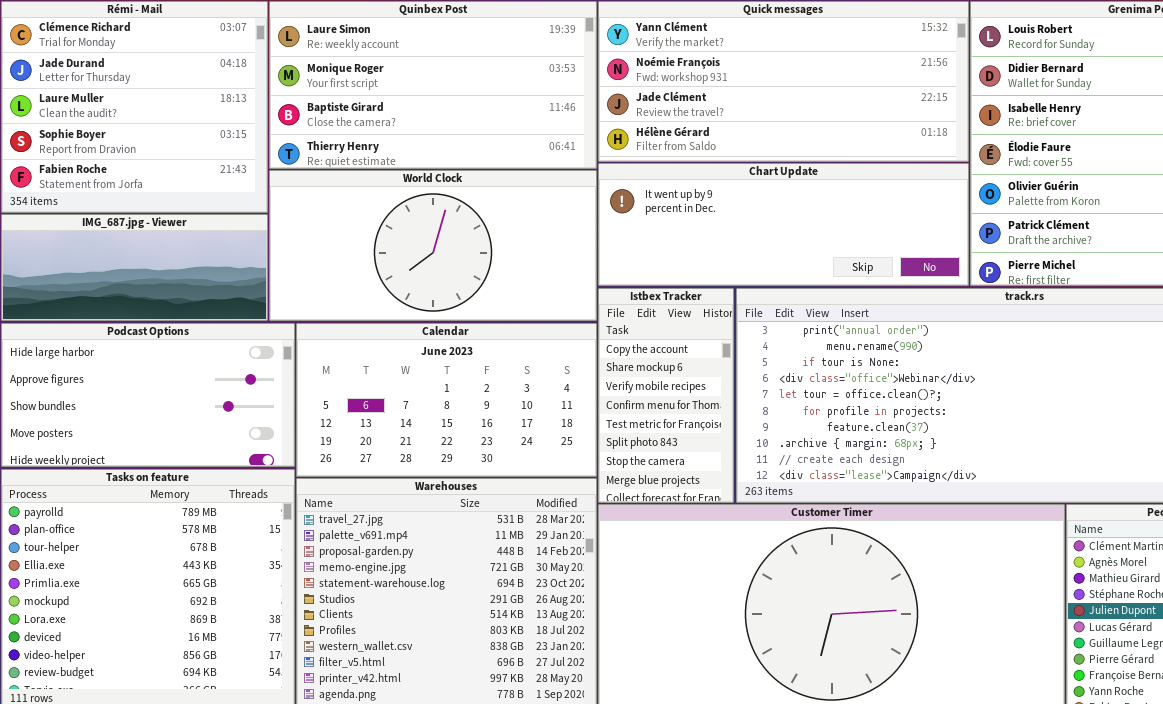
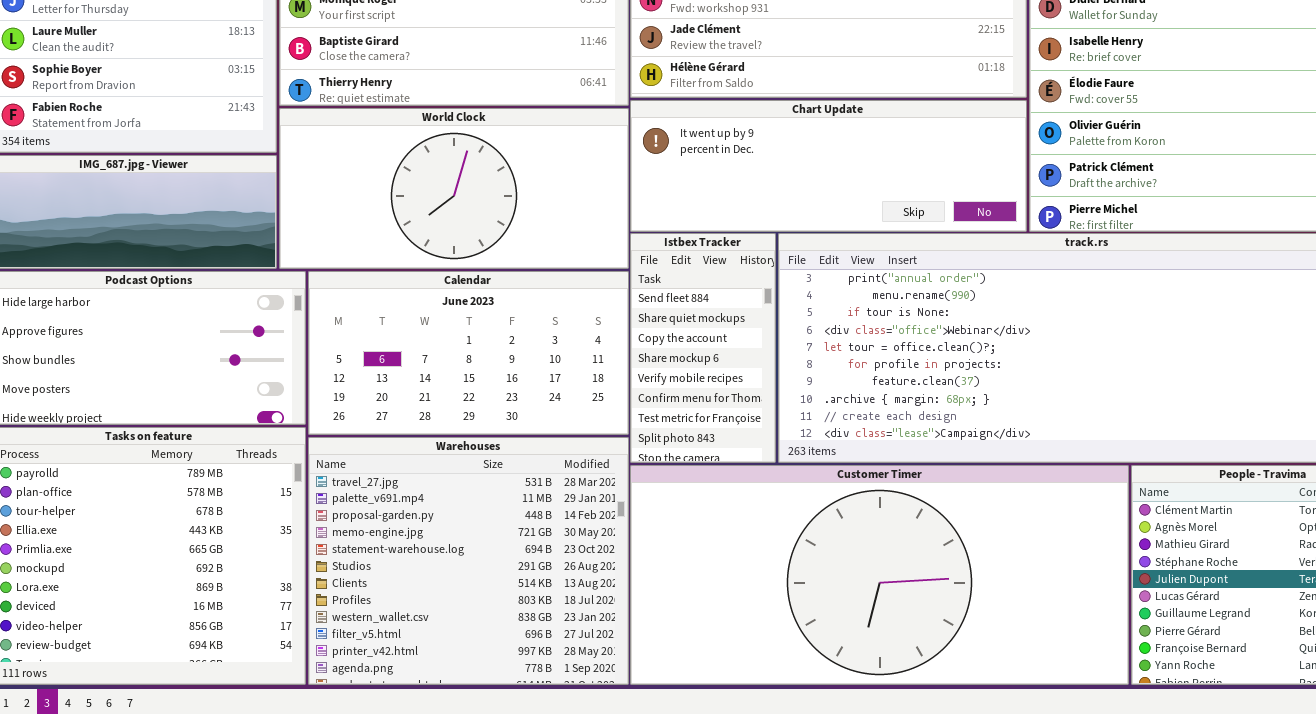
Istbex Tracker: [598,288,734,503] -> [630,233,776,463], scrolled up 2 rows

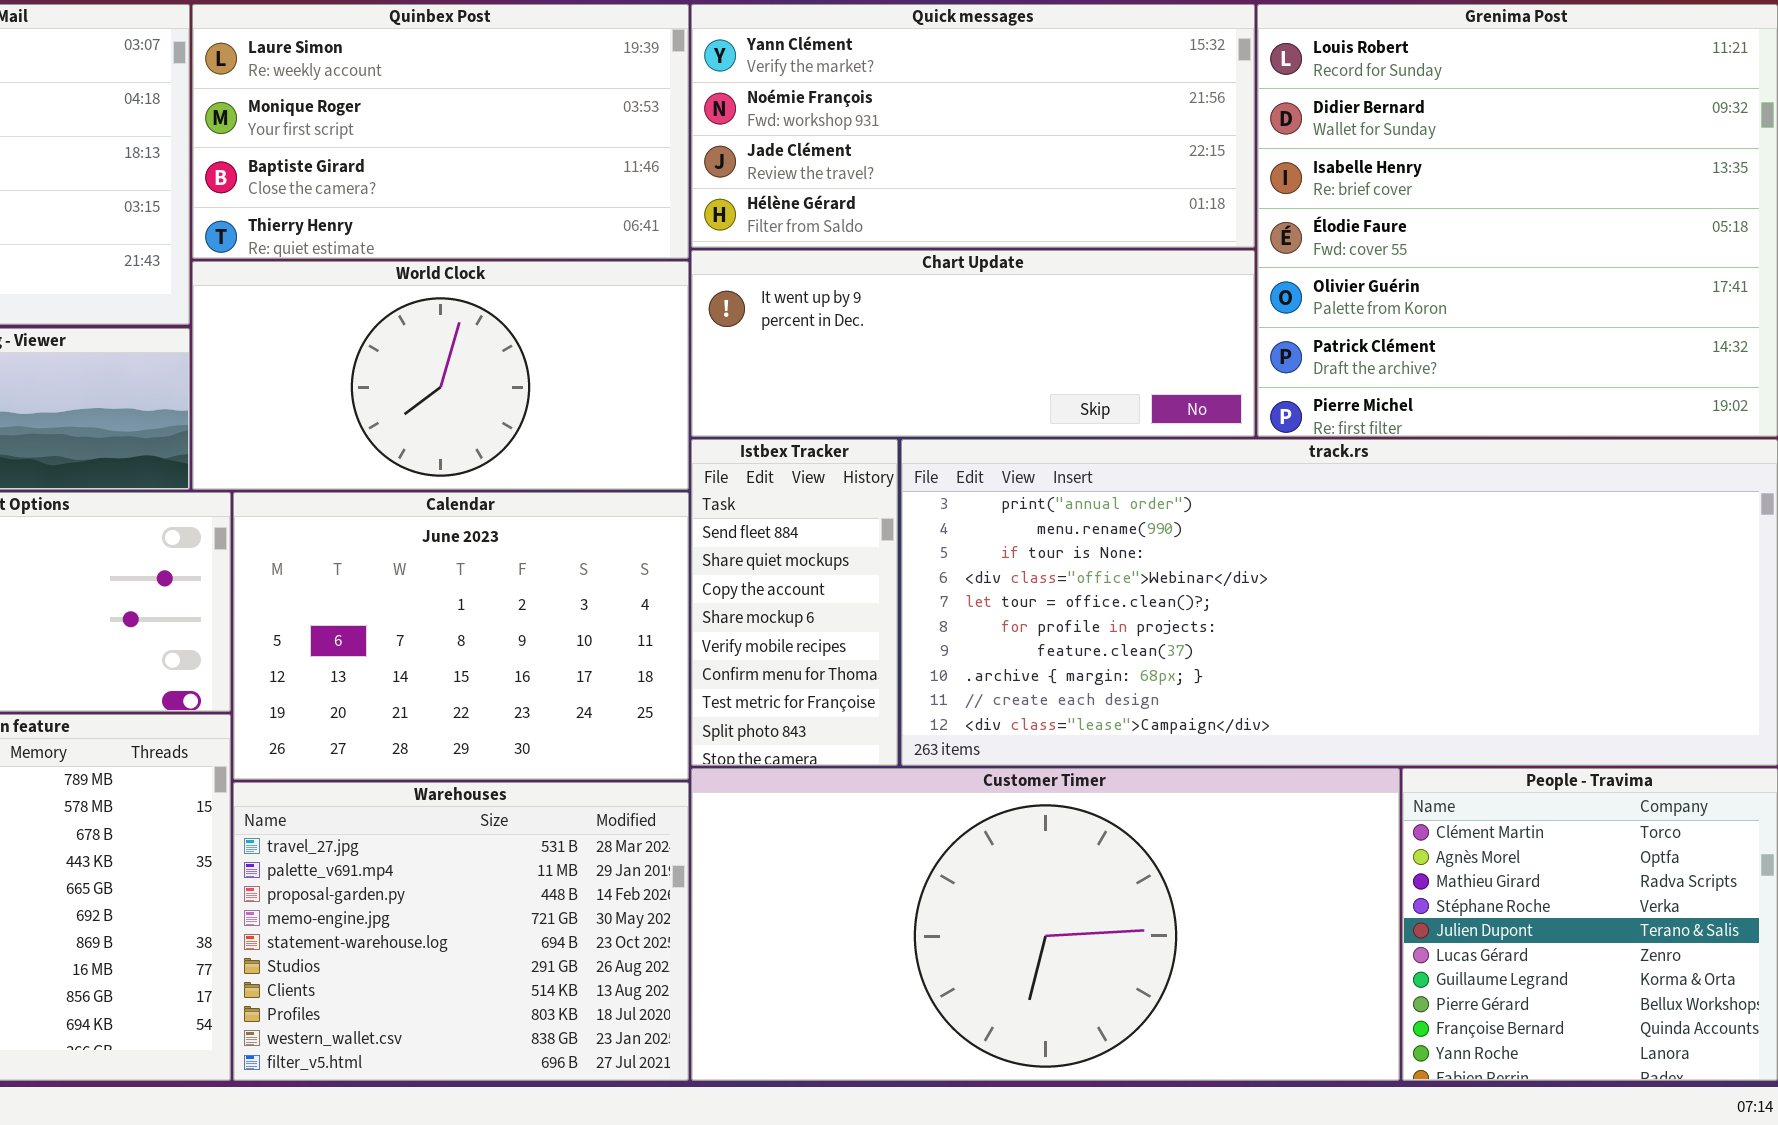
Calendar: [308,271,629,435] -> [233,492,689,780], resized
Warehouses: [308,437,629,685] -> [233,782,689,1081], resized

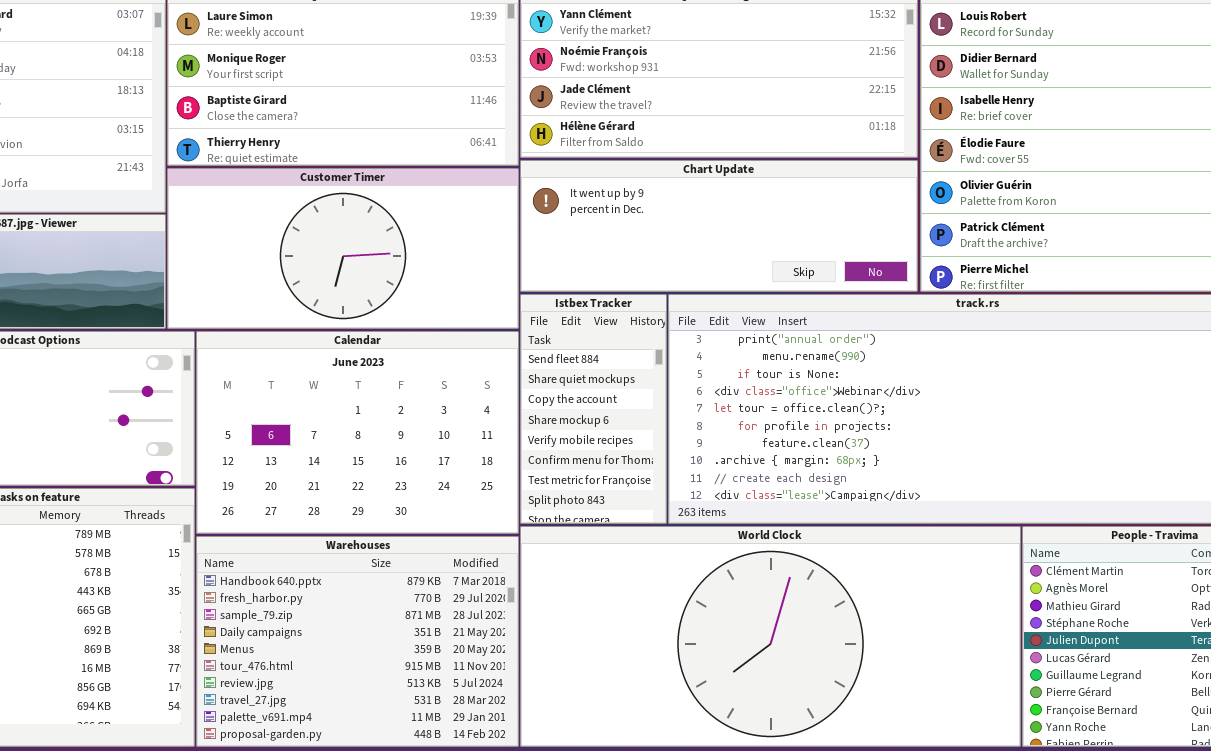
World Clock: [192,261,689,490] -> [520,526,1021,747], moved, resized
Customer Timer: [691,768,1400,1081] -> [167,168,519,329], moved, resized
Warehouses: [233,782,689,1081] -> [196,536,519,747], scrolled up 7 rows

